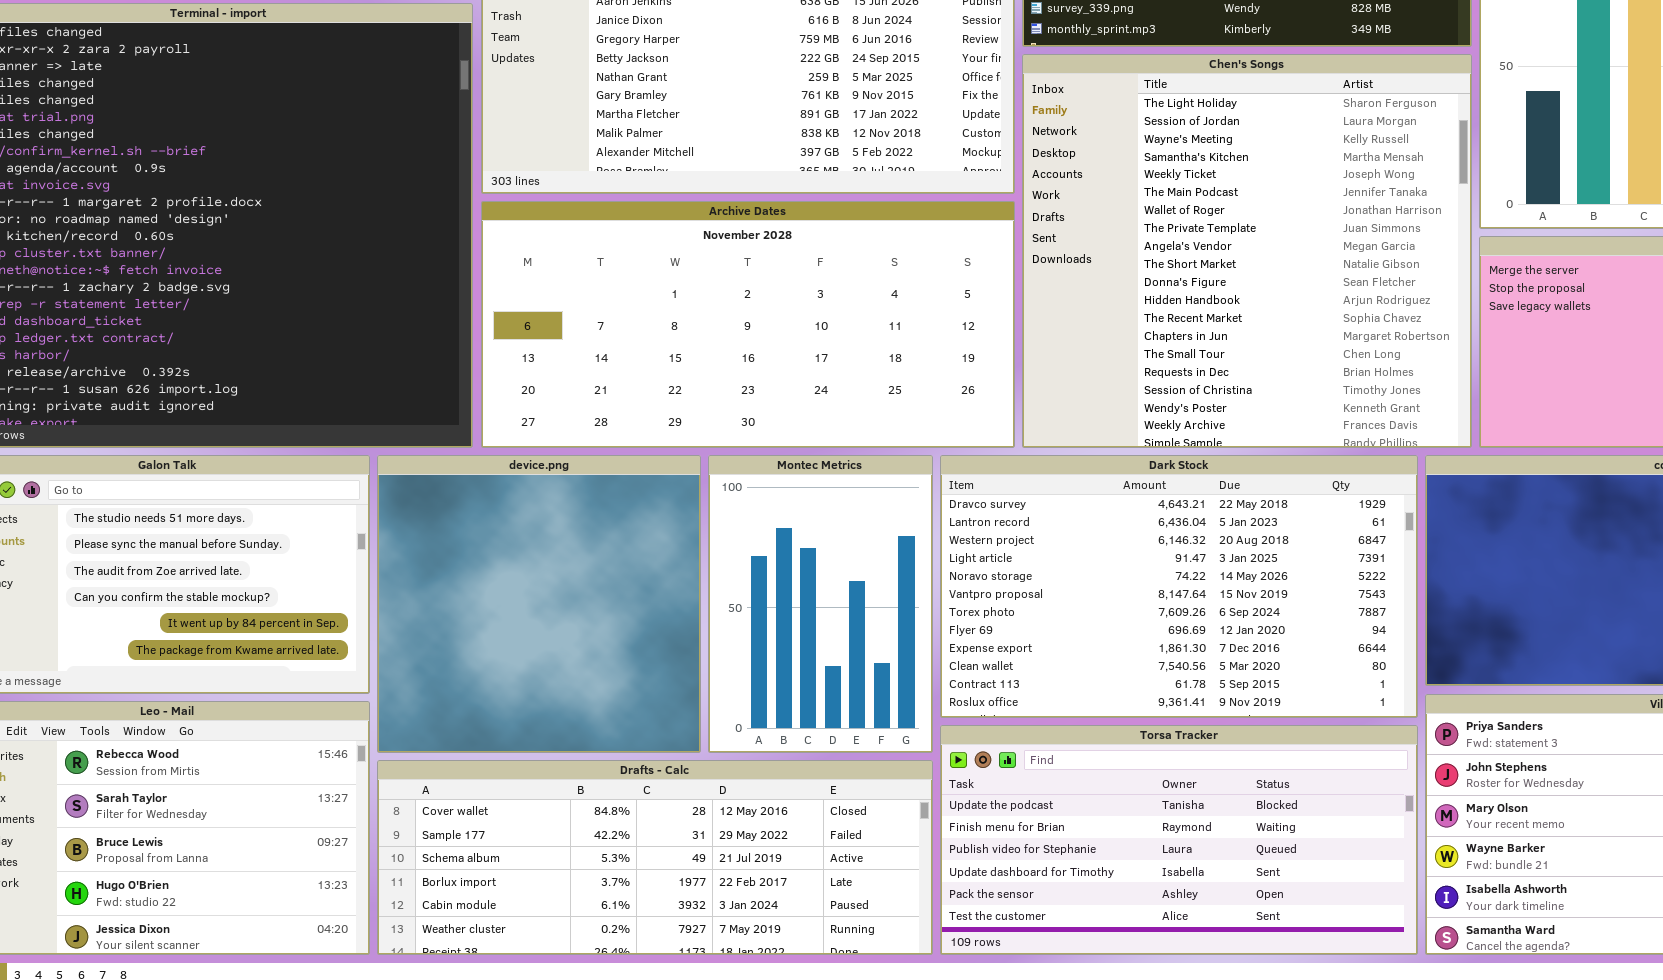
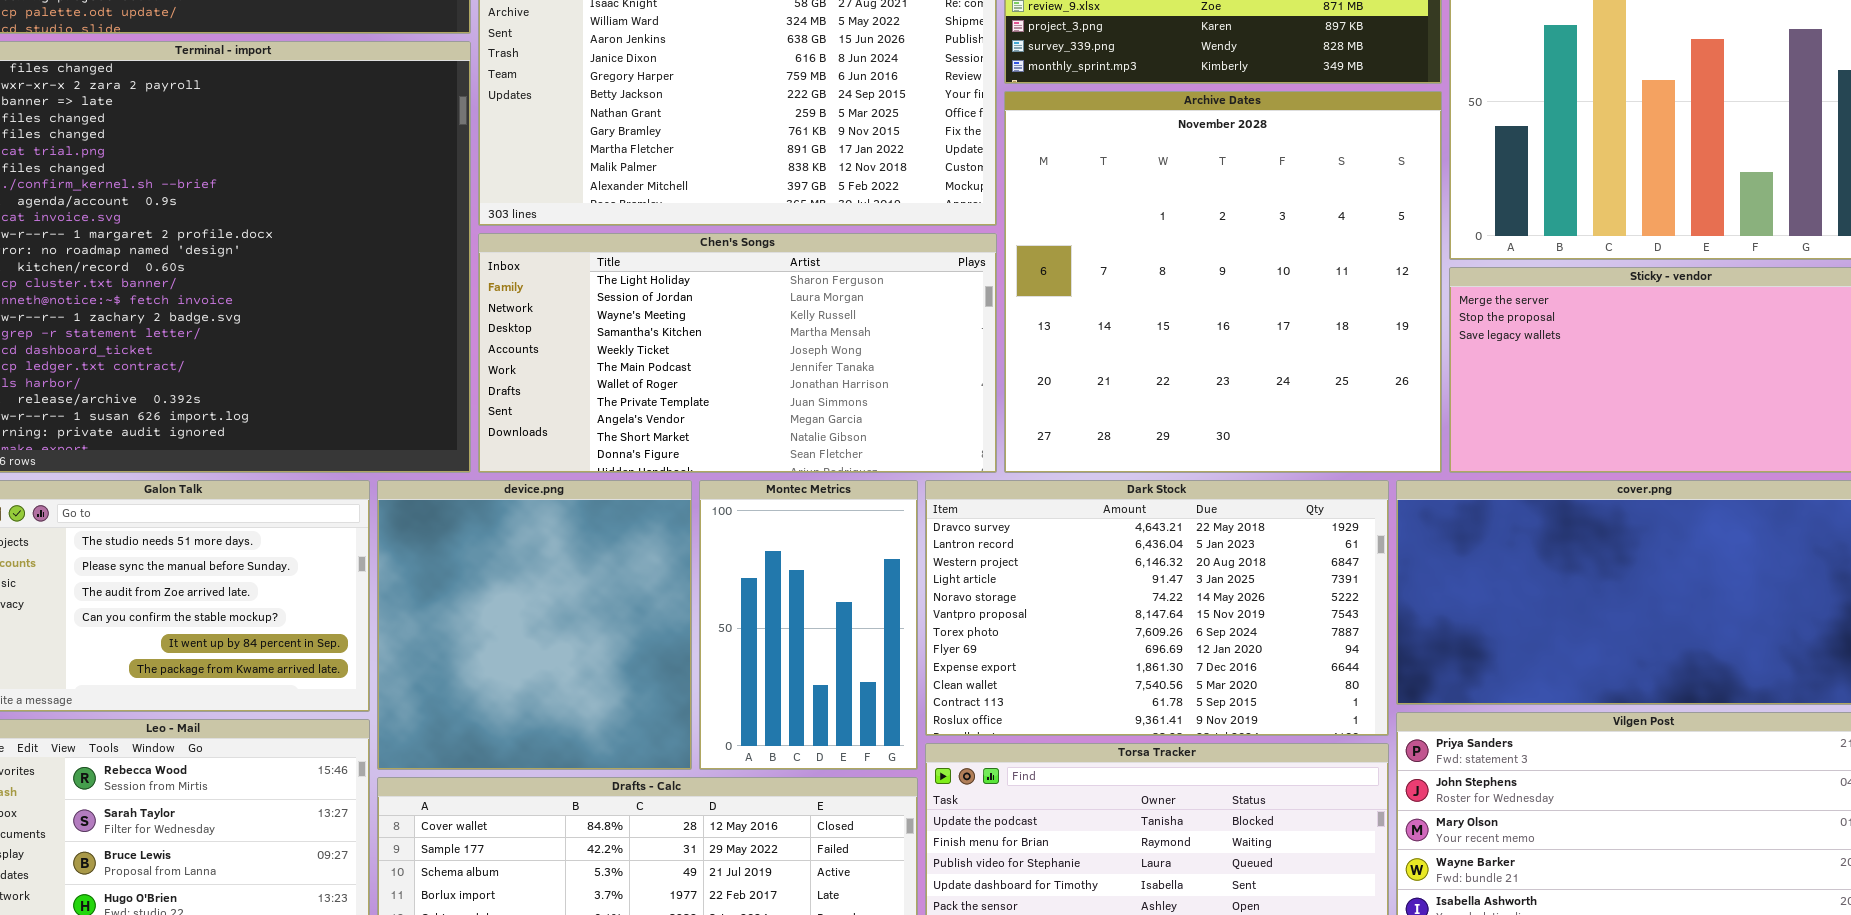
Chen's Songs: [1022,54,1472,448] -> [478,233,997,473], moved, resized
Archive Dates: [481,201,1015,448] -> [1004,91,1442,473], moved, resized

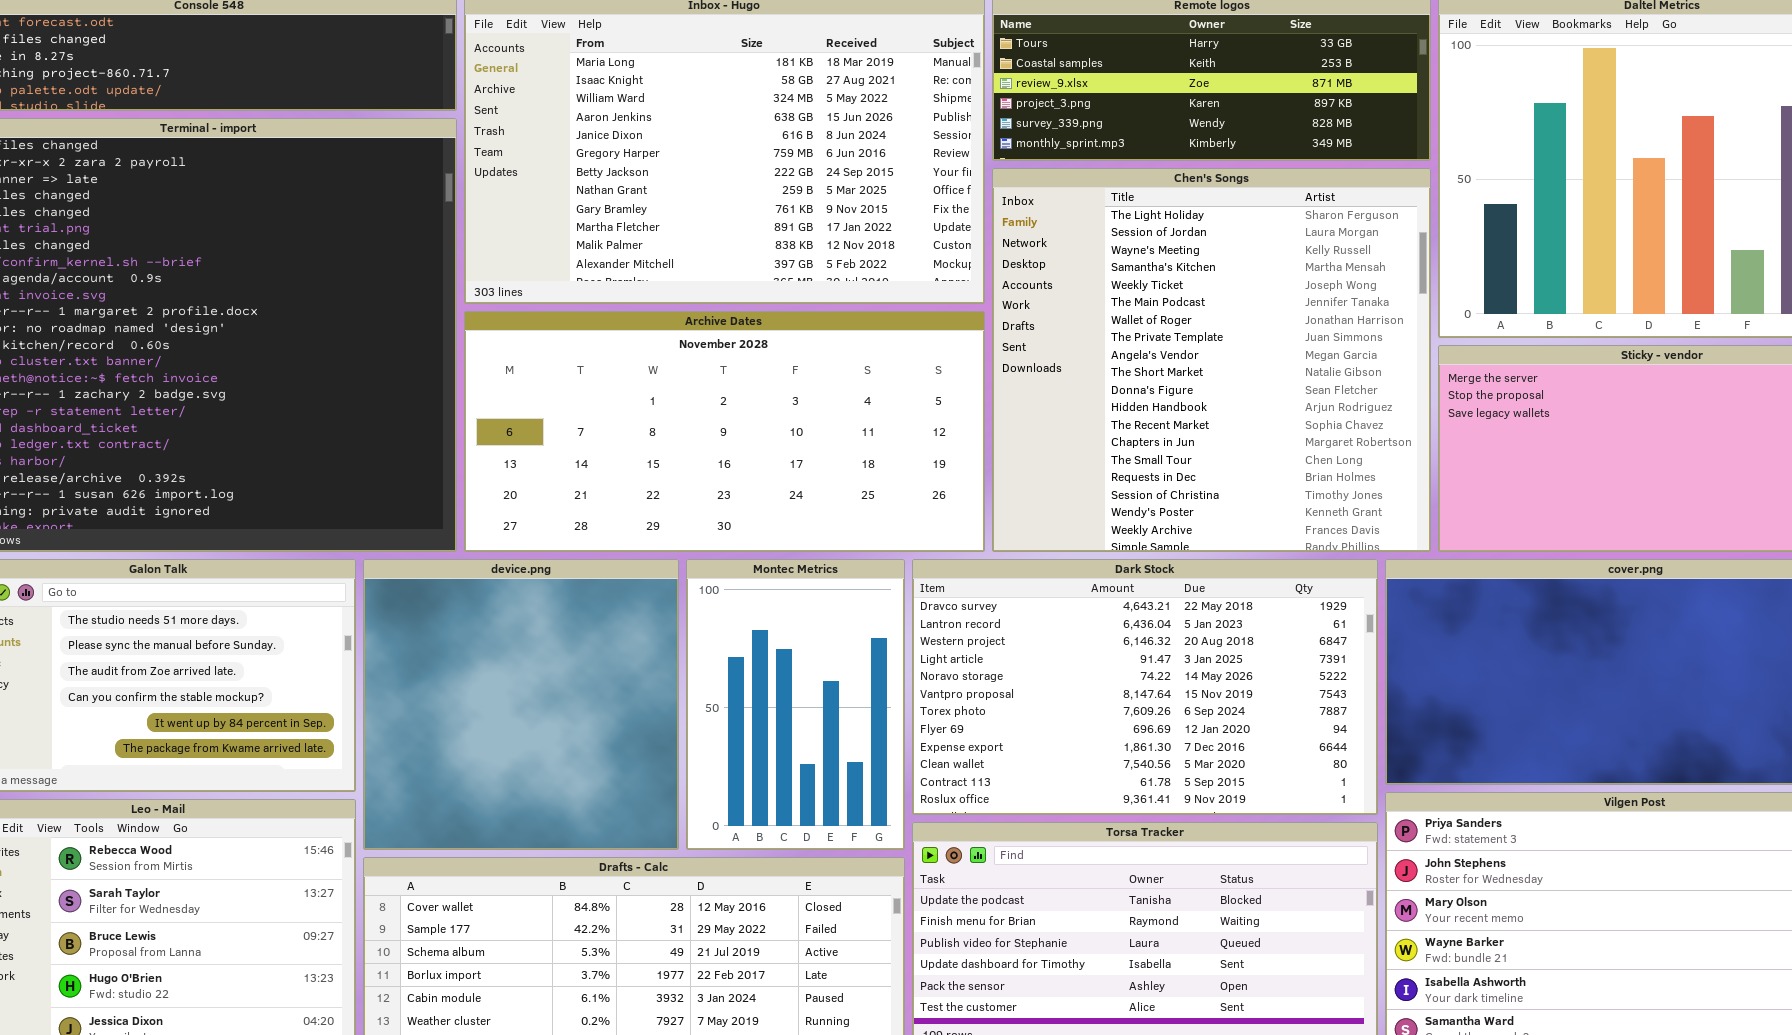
Archive Dates: [1004,91,1442,473] -> [464,311,985,552], moved, resized
Chen's Songs: [478,233,997,473] -> [992,168,1431,552], moved, resized

